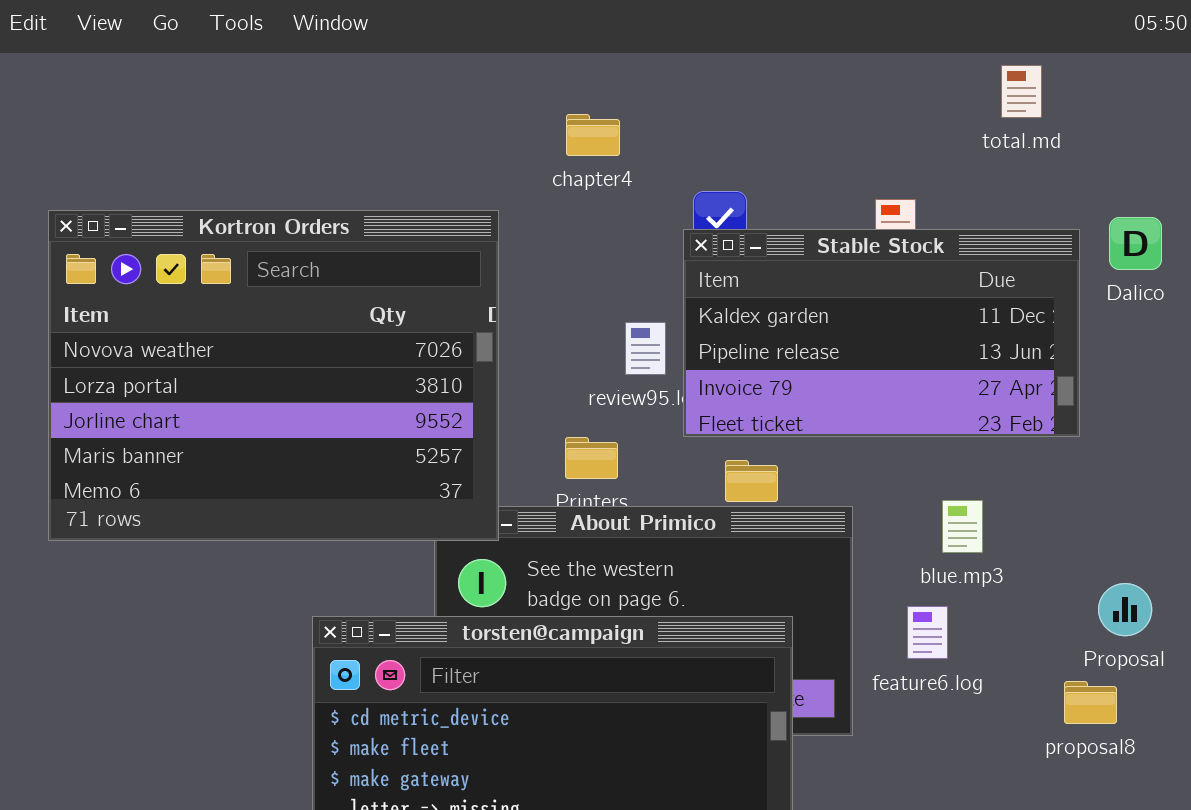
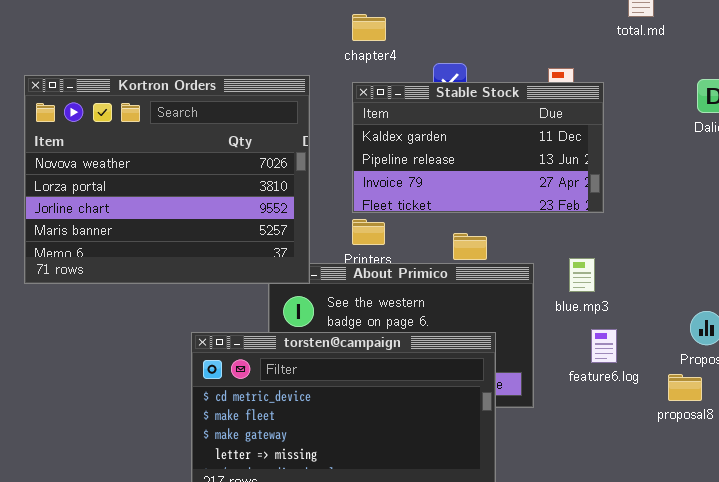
Stable Stock: [683,229,1080,437] -> [352,82,604,213], moved
blue.mp3: [942,500,983,553] -> [569,258,595,292], moved
feature6.log: [907,606,948,659] -> [591,329,617,363], moved

